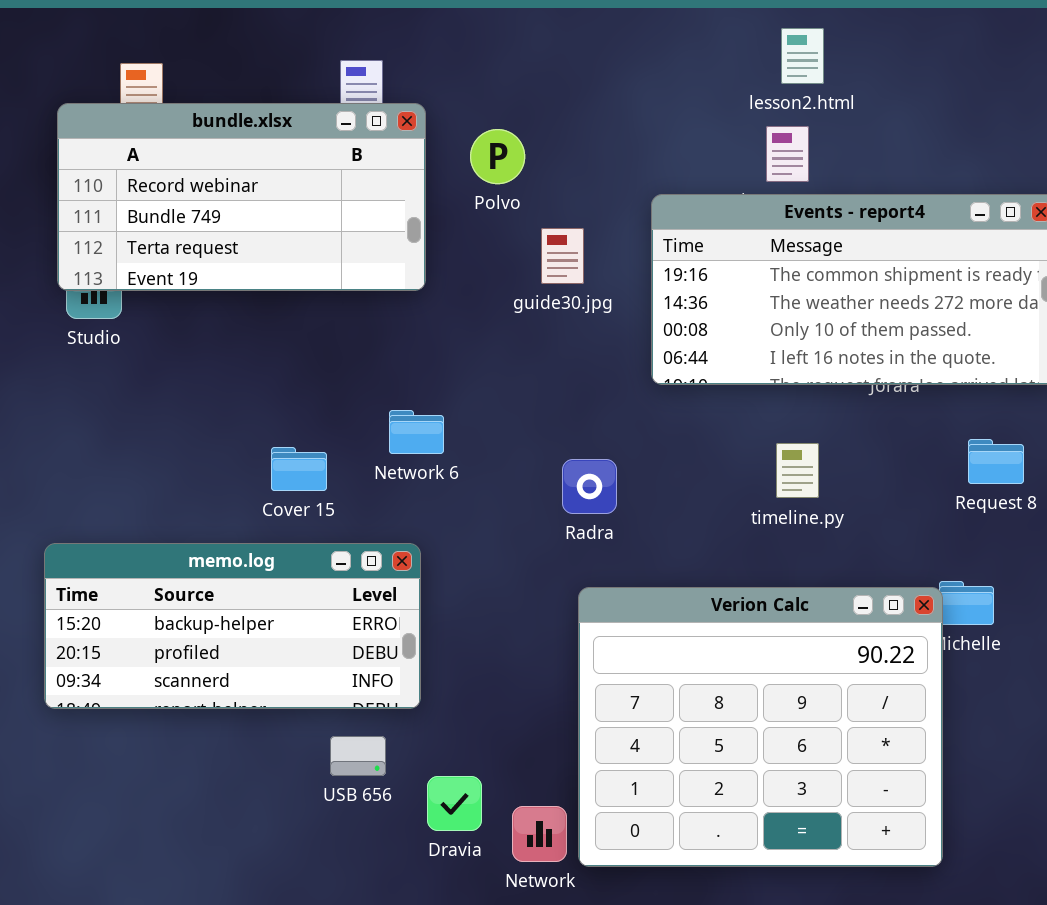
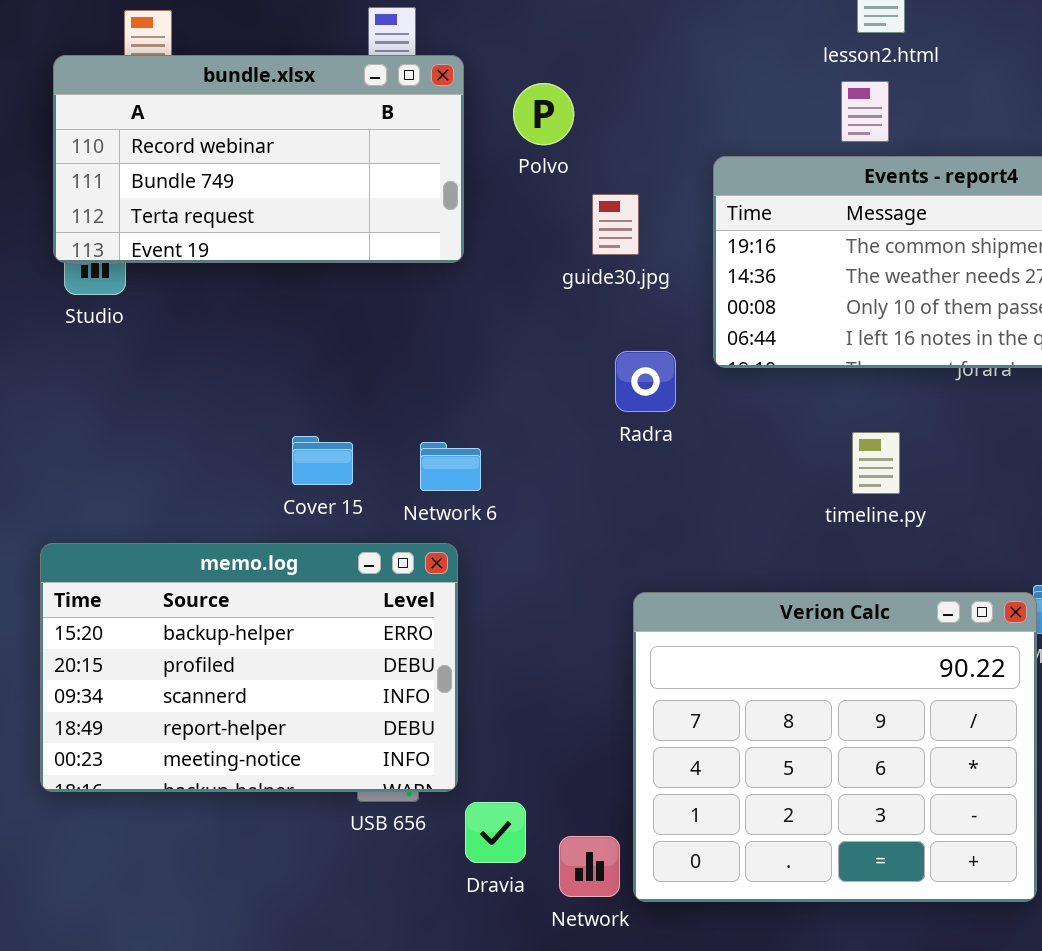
Network 6: [389,410,444,454] -> [420,442,481,491], moved
Radra: [562,459,617,514] -> [615,351,676,412], moved
memo.log: [44,543,421,709] -> [40,543,458,792], resized

